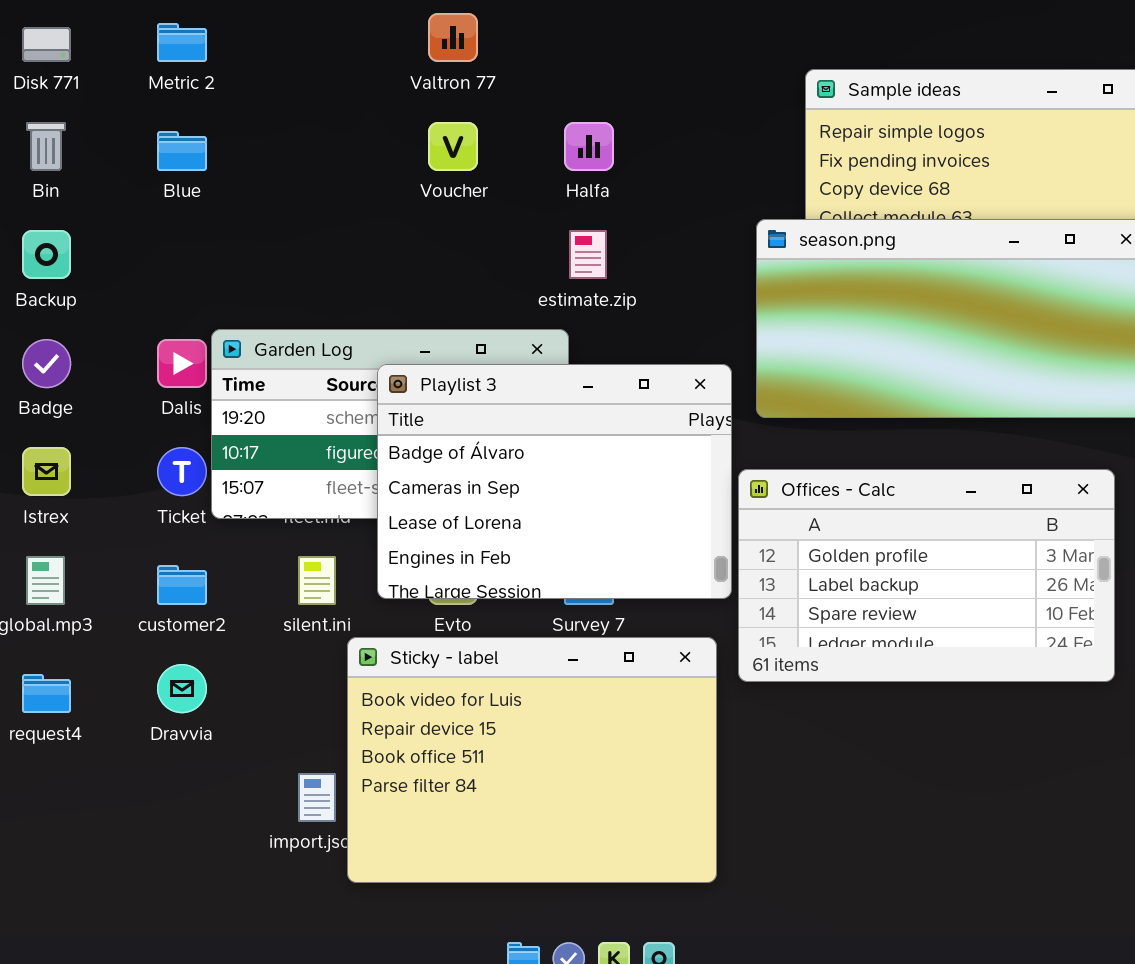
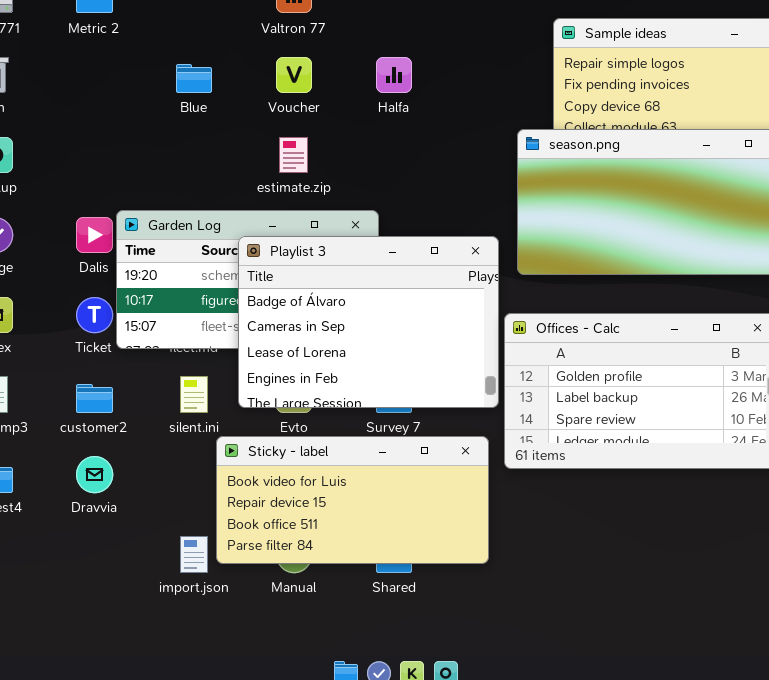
Blue: [157,131,207,171] -> [176,64,212,93], moved
estimate.zip: [569,230,607,279] -> [279,137,308,173], moved
Sticky - label: [347,637,717,883] -> [216,436,489,564], resized

